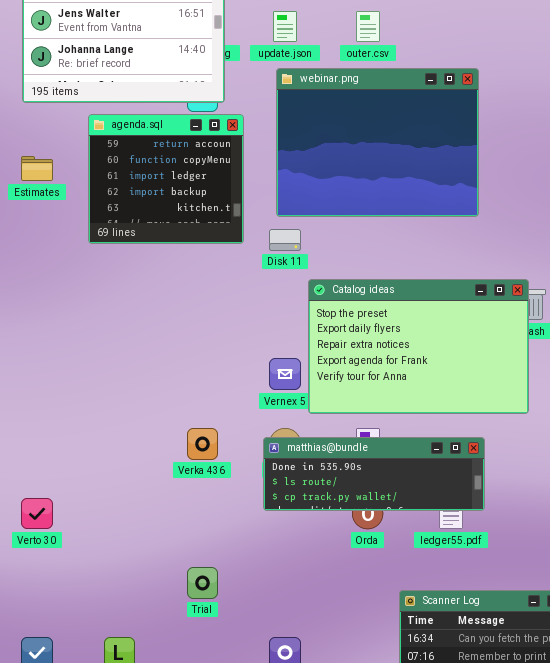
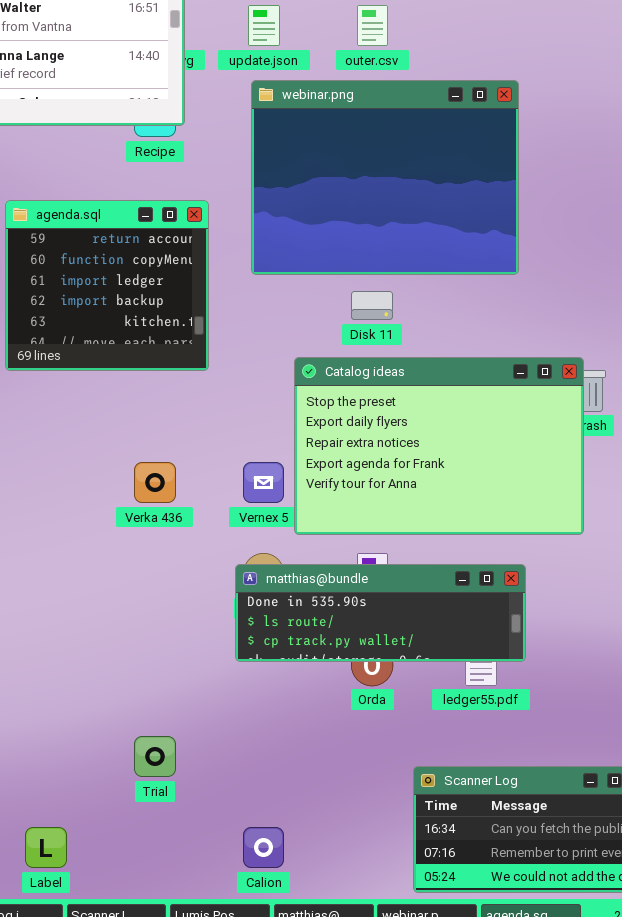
agenda.sql: [88,114,244,244] -> [5,200,209,371], moved
Disk 11: [269,229,301,251] -> [351,291,393,320], moved
Verka 436: [187,428,218,460] -> [134,462,176,503], moved

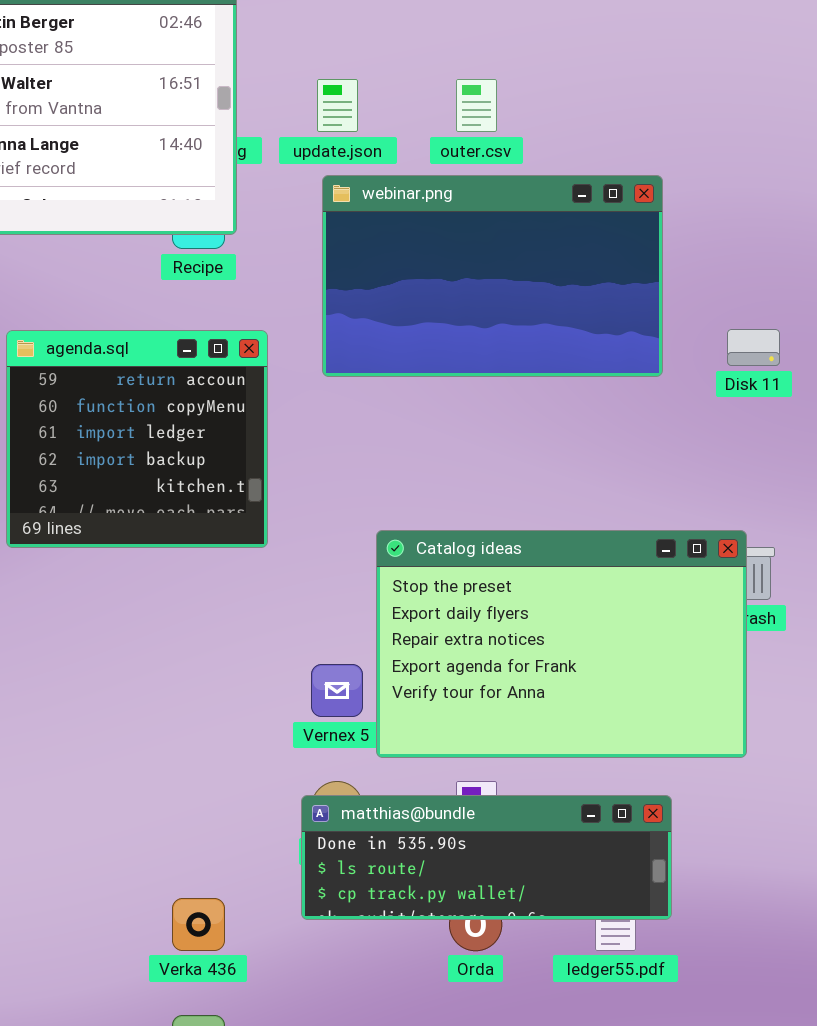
webinar.png: [251,80,519,275] -> [322,175,663,377], resized
Disk 11: [351,291,393,320] -> [727,329,780,366], moved
Verka 436: [134,462,176,503] -> [172,898,225,951], moved

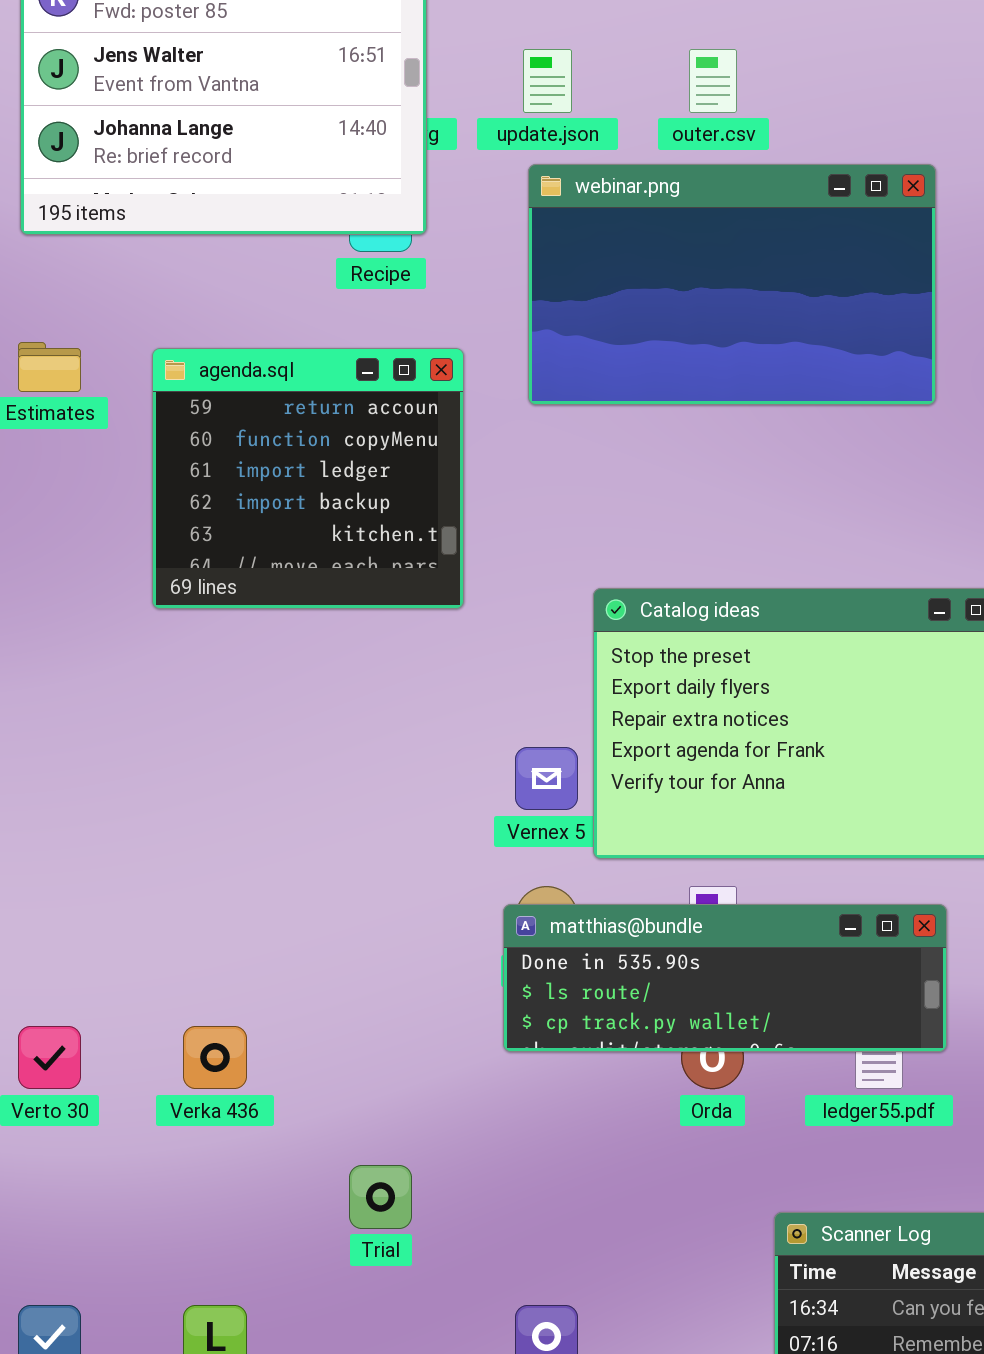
Verka 436: [172,898,225,951] -> [183,1026,247,1089], moved

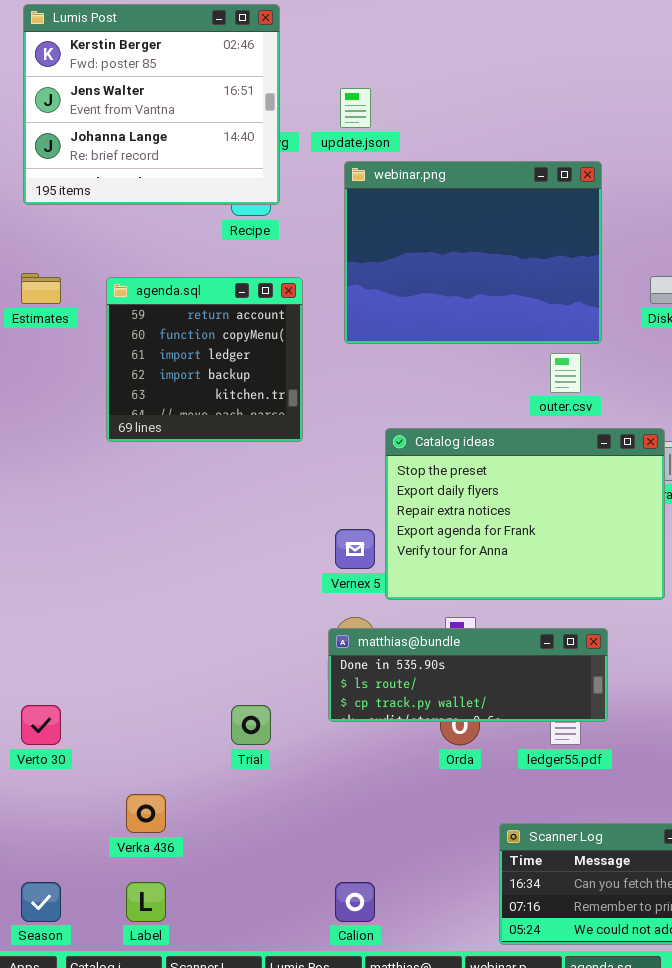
outer.csv: [689,49,737,113] -> [550,353,581,393], moved
webinar.png: [528,164,936,405] -> [344,161,602,344], resized
Verka 436: [183,1026,247,1089] -> [126,794,166,833], moved
Trial: [349,1165,412,1229] -> [231,705,271,745], moved

